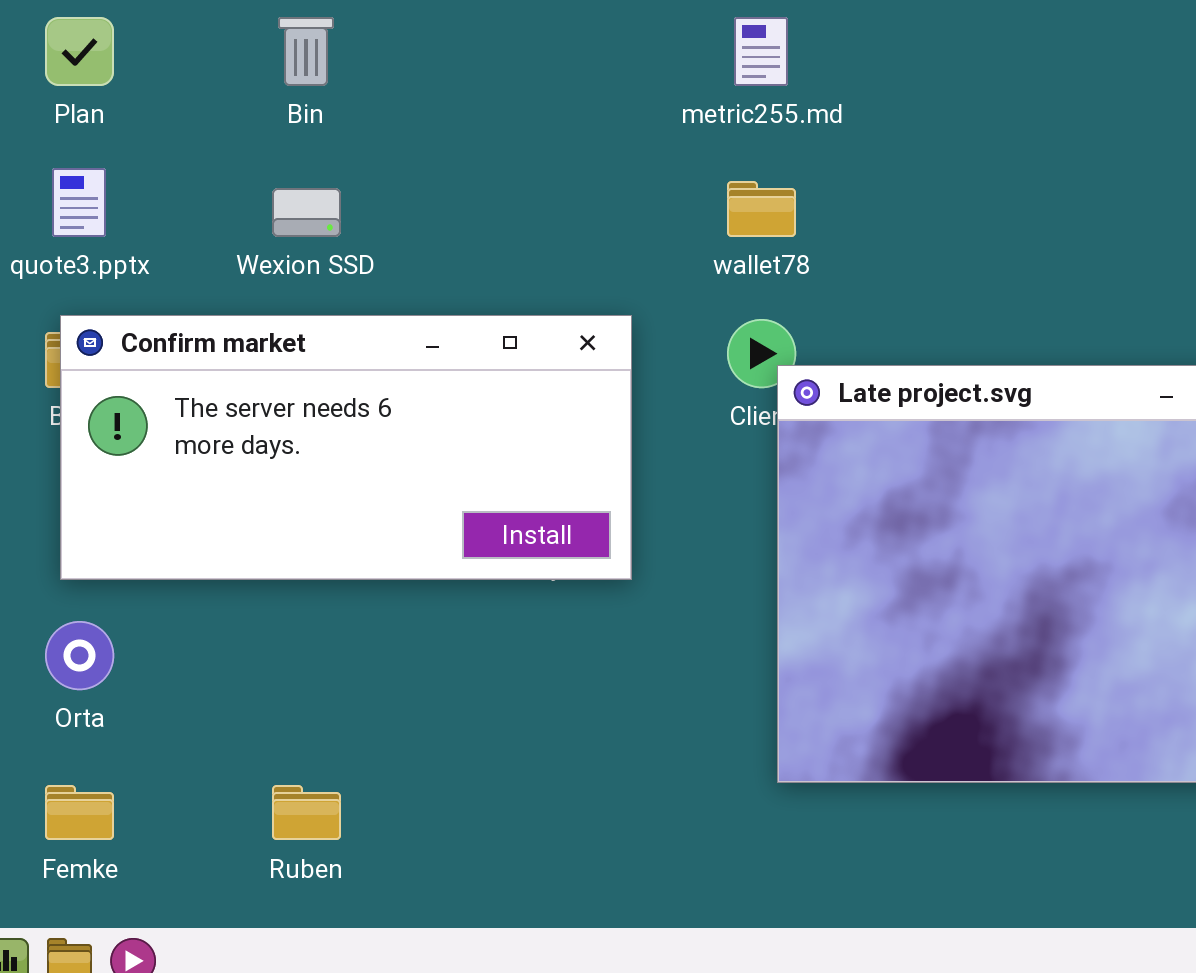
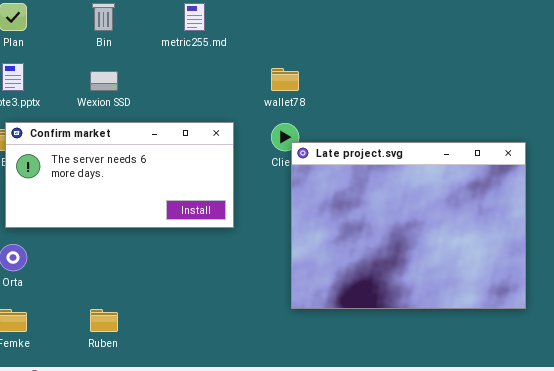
metric255.md: [734,17,788,86] -> [184,3,205,31], moved

